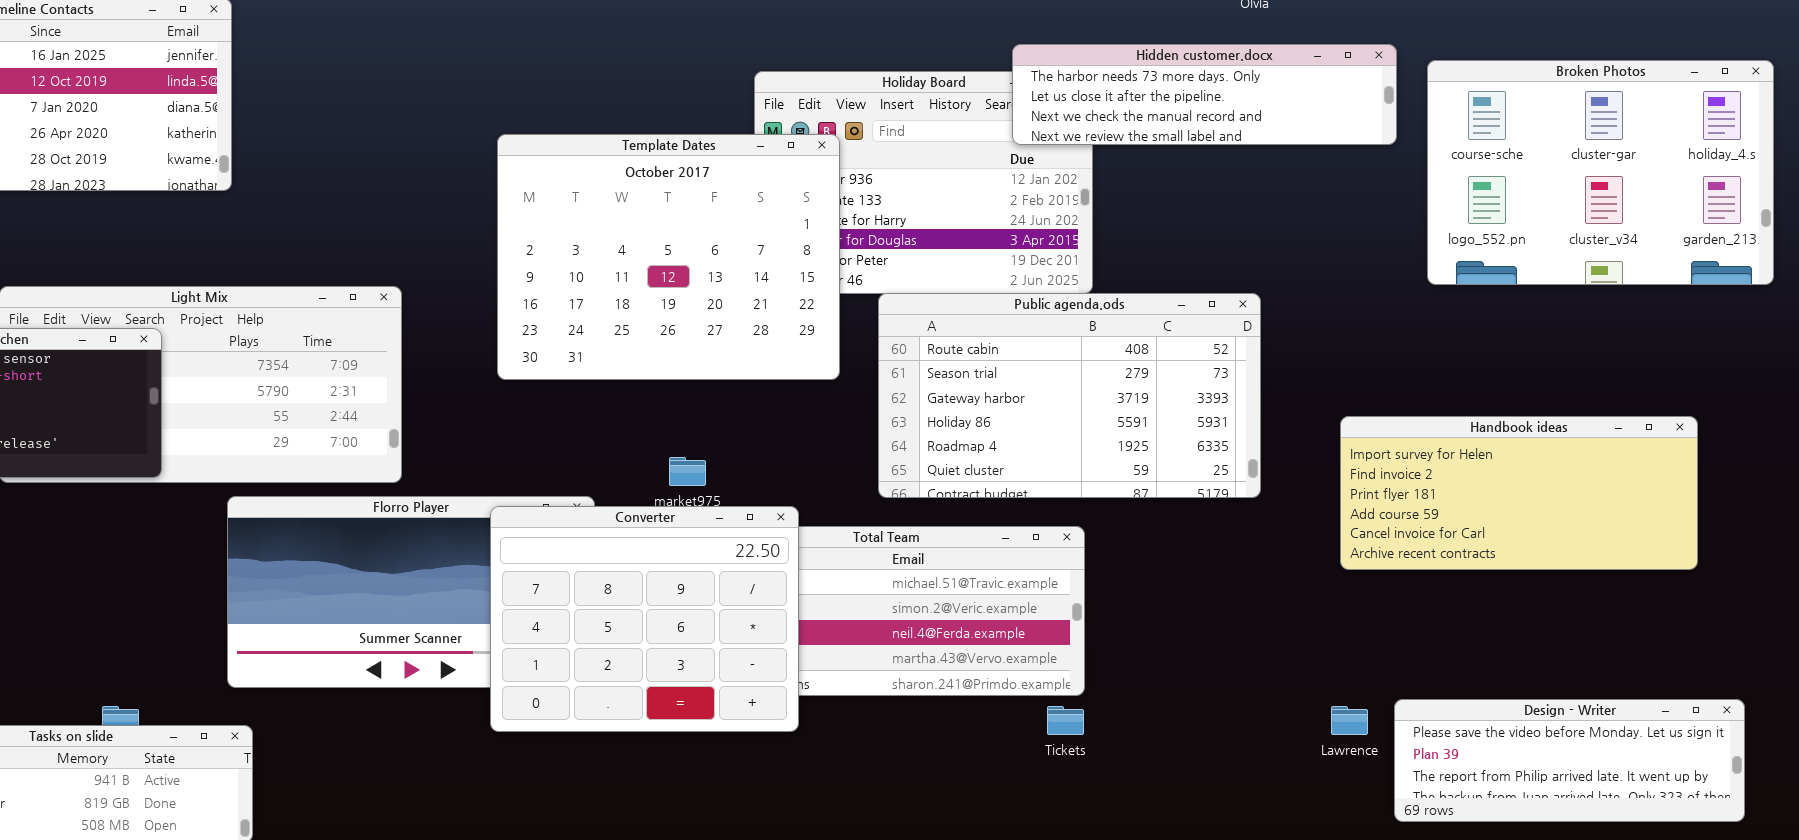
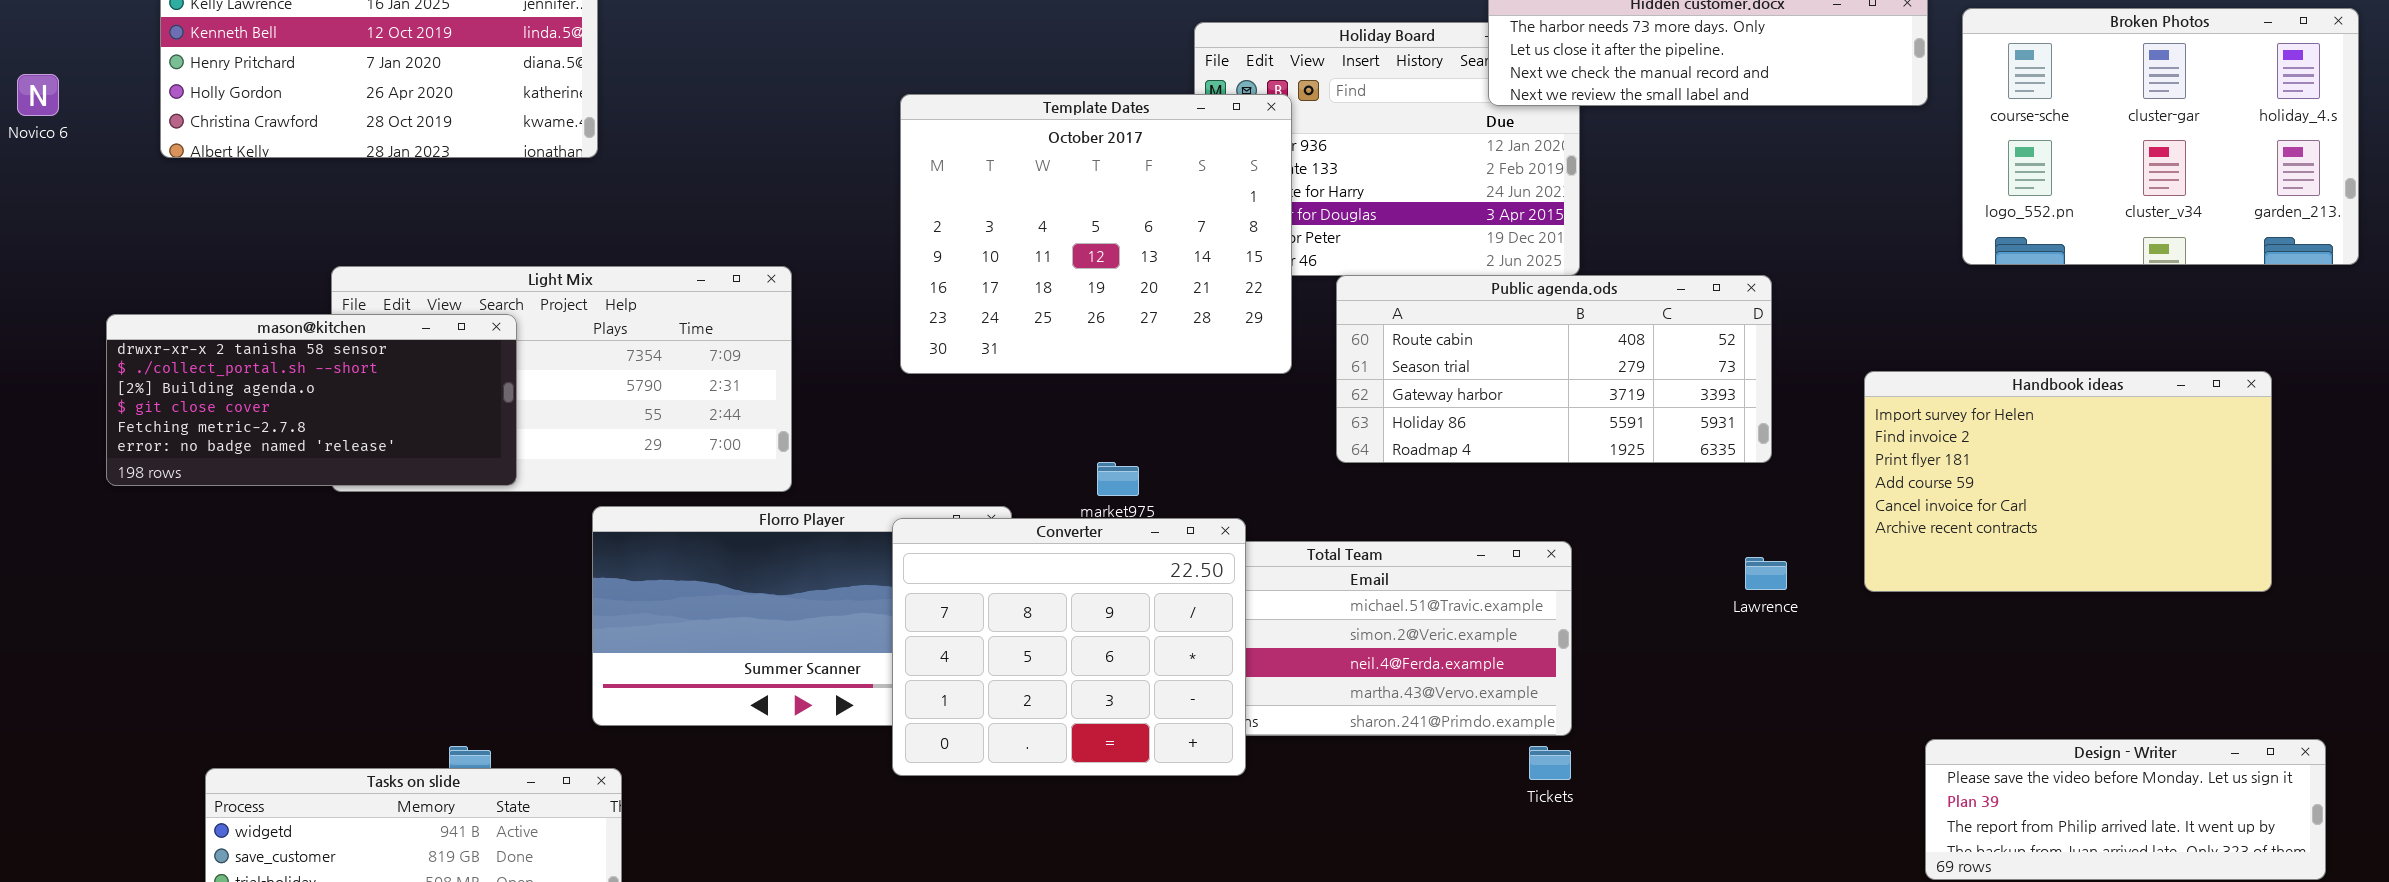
Public agenda.ods: [878,293,1261,498] -> [1336,275,1772,463], resized
Handbook ideas: [1340,416,1698,570] -> [1864,371,2272,592], resized
Lawrence: [1331,706,1368,735] -> [1745,557,1787,590], moved

